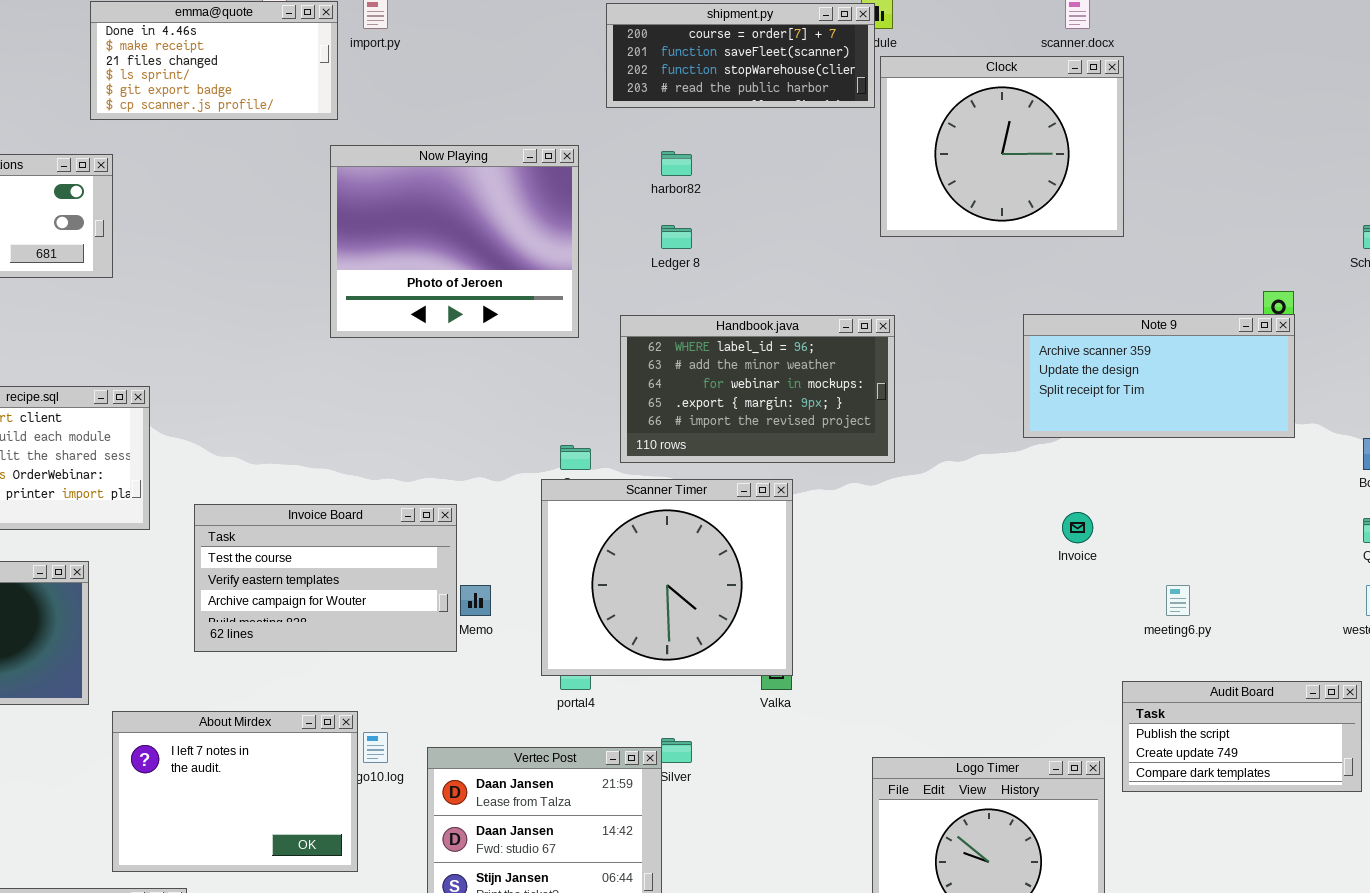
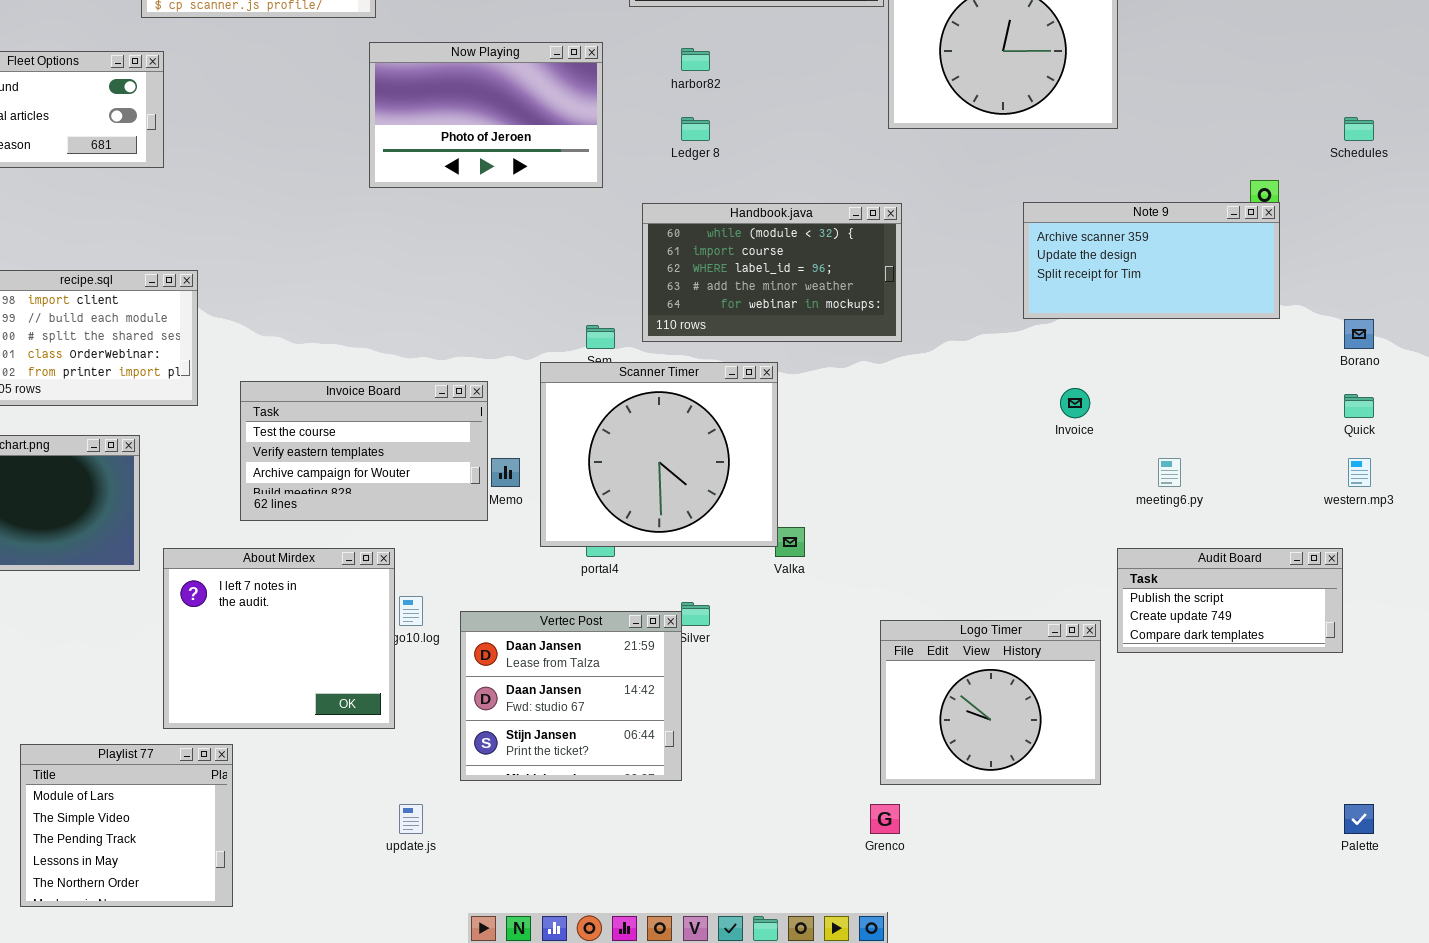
Now Playing: [330,145,579,338] -> [369,42,603,188], resized
Handbook.java: [620,315,895,463] -> [642,203,902,342], scrolled up 2 rows
Scanner Timer: [541,479,793,676] -> [540,362,778,547], moved
About Mirdex: [112,711,358,872] -> [163,548,395,729], resized

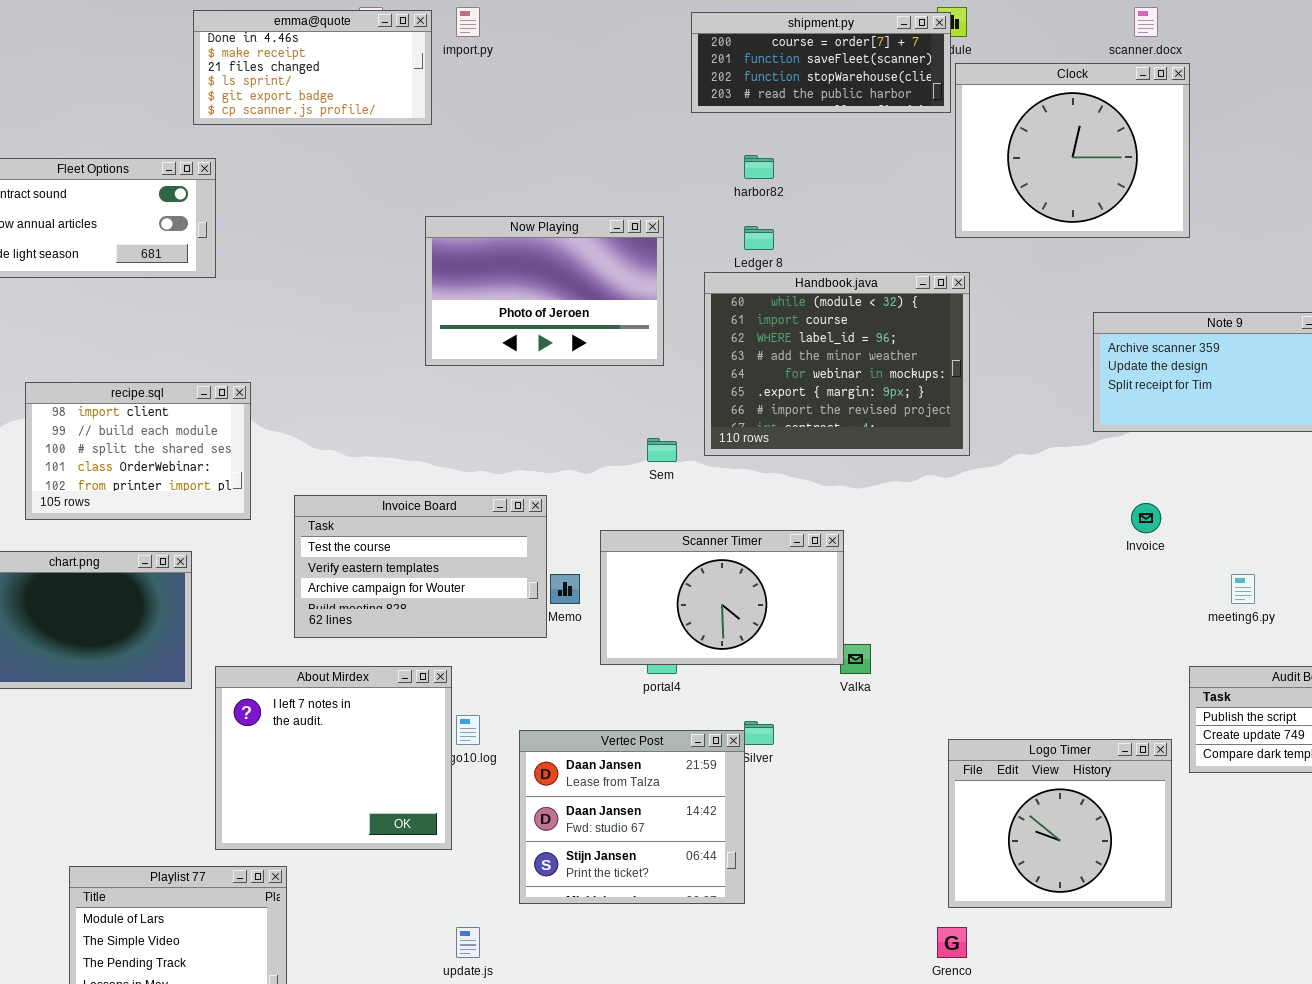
Now Playing: [369,42,603,188] -> [425,216,664,366], moved
Handbook.java: [642,203,902,342] -> [704,272,970,456], resized
Scanner Timer: [540,362,778,547] -> [600,530,844,665], resized

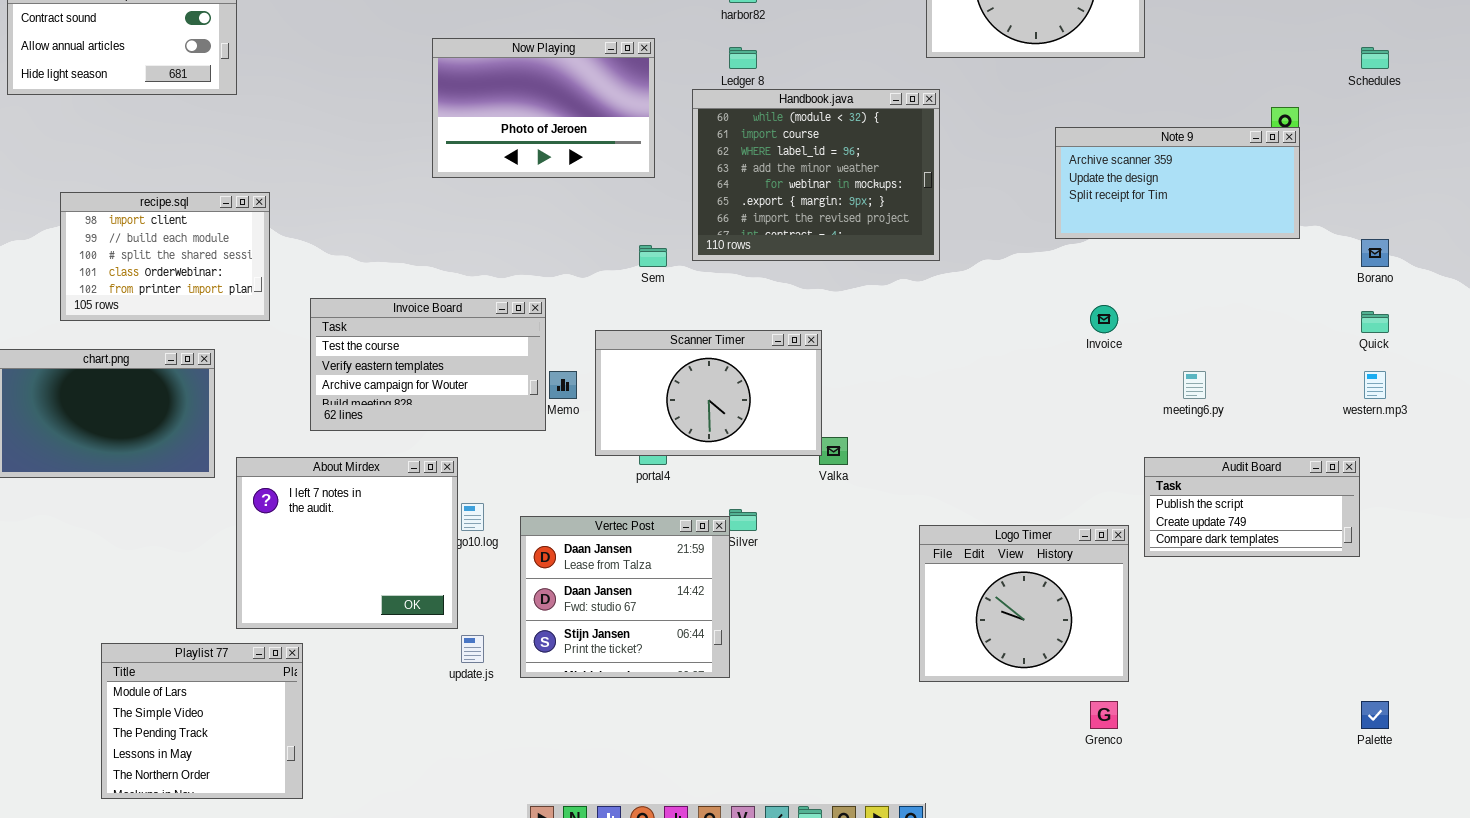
update.js: [456,927,480,958] -> [461,635,484,663], moved
Grenco: [937,927,967,958] -> [1090,701,1118,729], moved

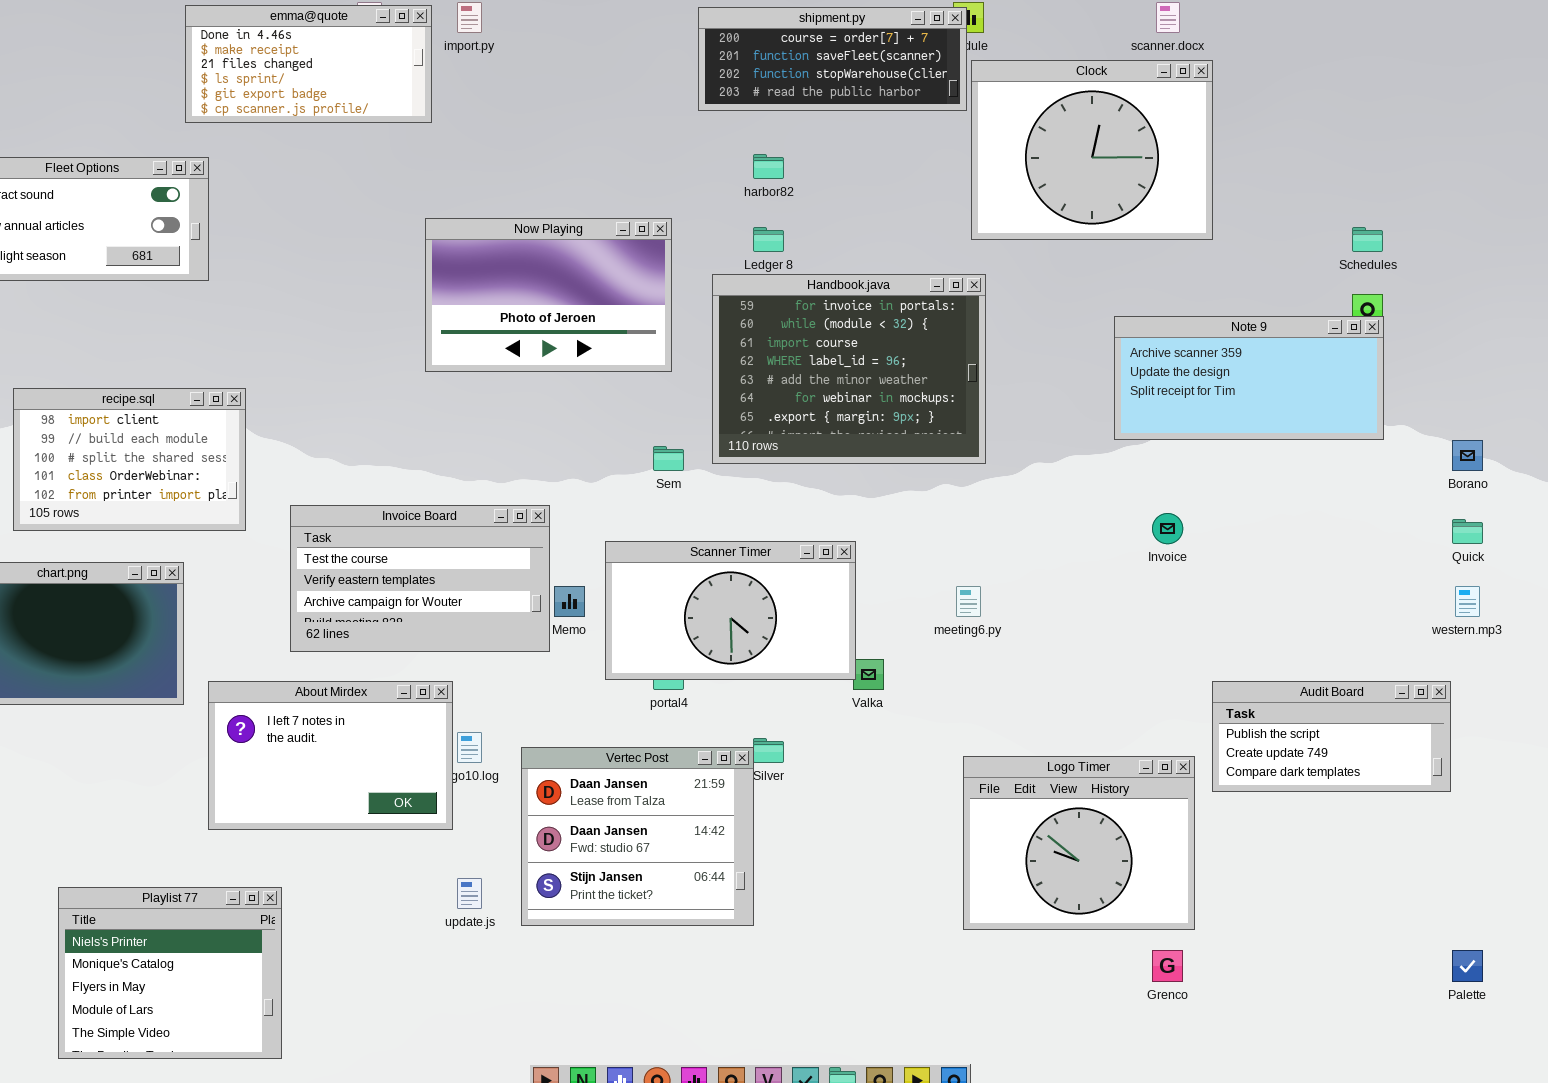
Schedules: [1361,47,1389,69] -> [1352,227,1383,252], moved
Handbook.java: [692,89,940,261] -> [712,274,986,464], scrolled up 1 row
meeting6.py: [1183,371,1206,399] -> [956,586,981,617], moved
About Mirdex: [236,457,458,629] -> [208,681,453,830], resized
Playlist 77: [101,643,303,799] -> [58,887,282,1059], scrolled up 3 rows

